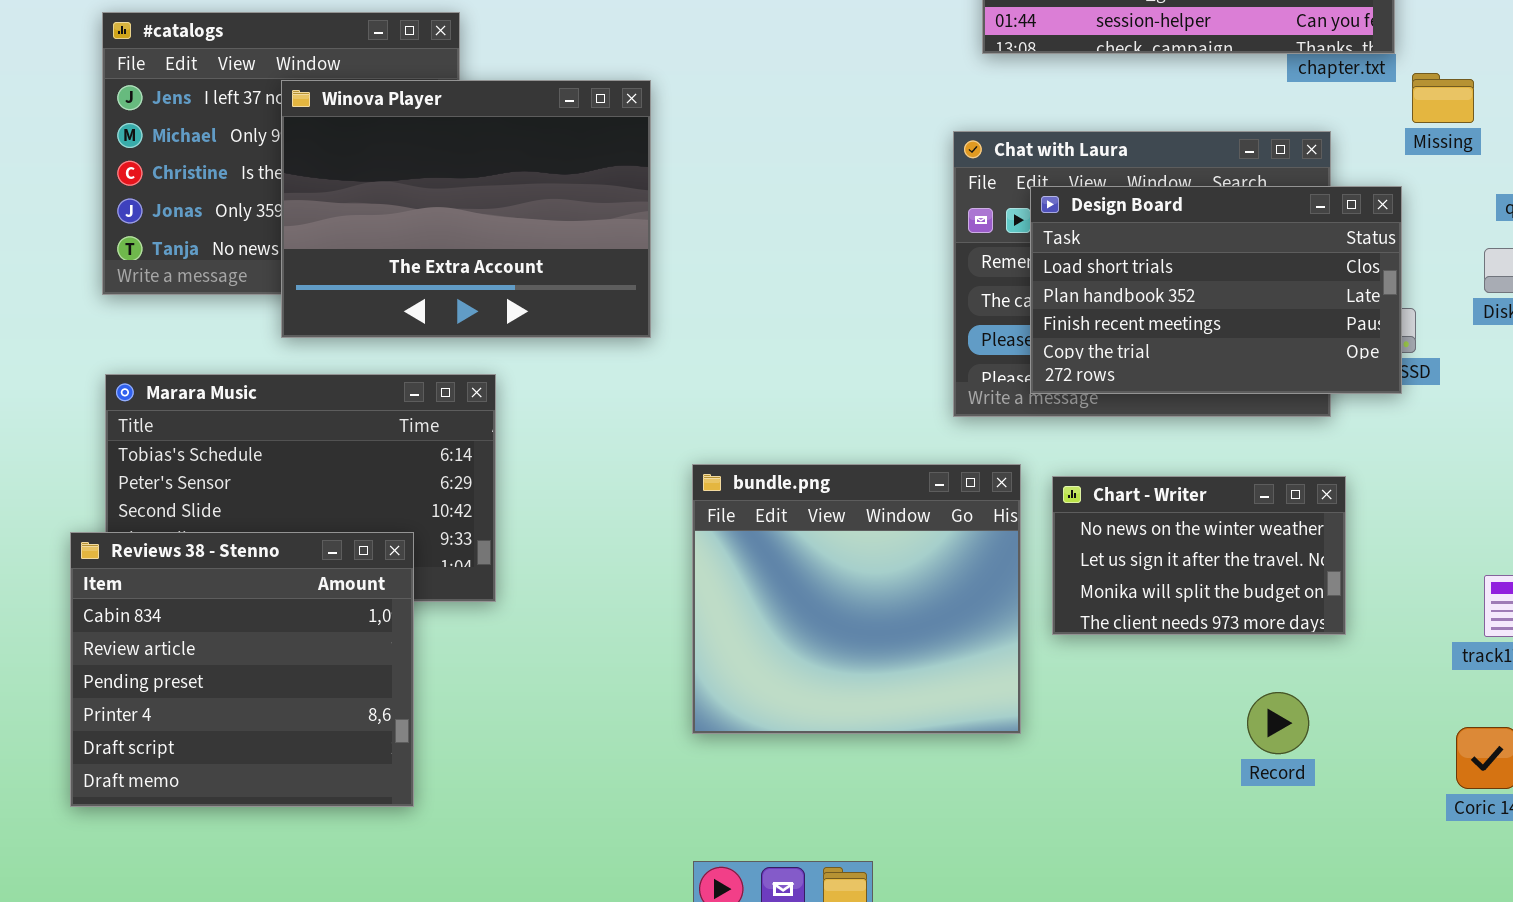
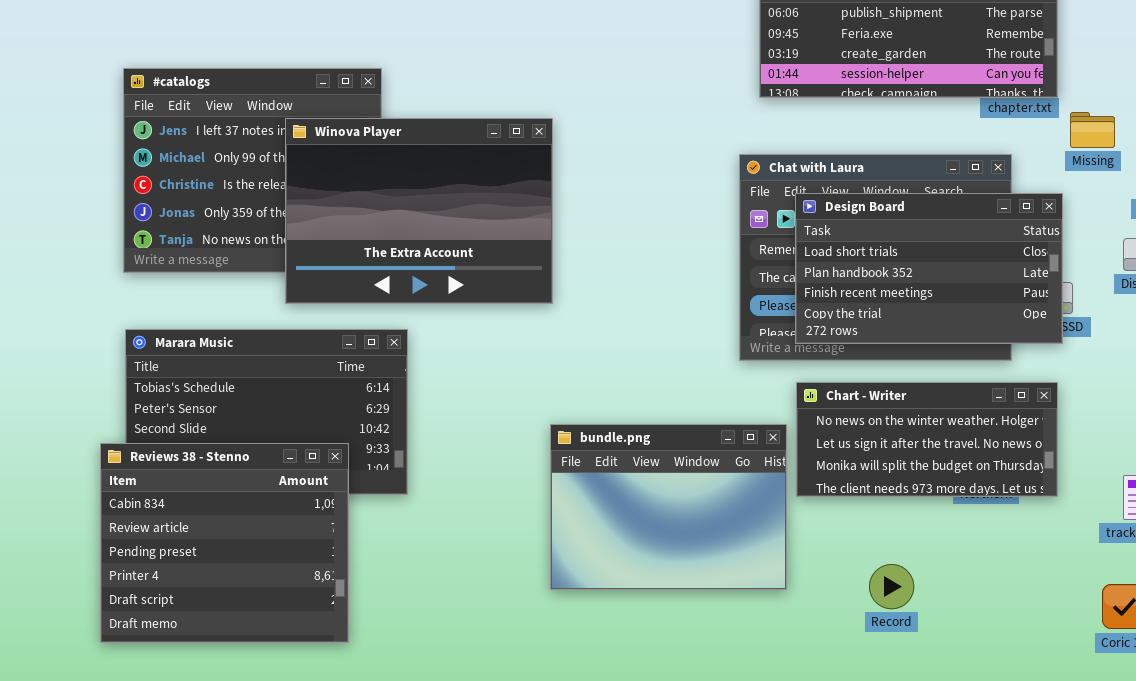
Winova Player: [281,80,651,338] -> [285,118,553,304], moved
bundle.png: [692,464,1021,734] -> [550,424,787,590], resized
Chart - Writer: [1052,476,1346,635] -> [796,382,1058,497], moved, resized
Record: [1247,692,1309,754] -> [869,564,914,609], moved

